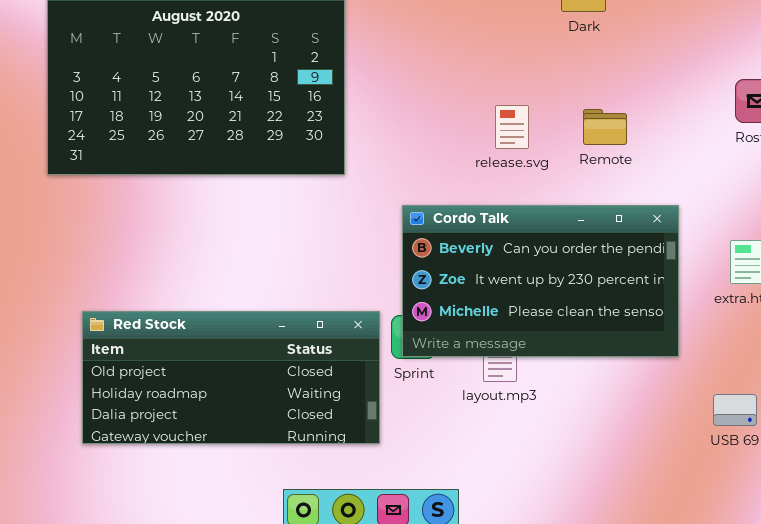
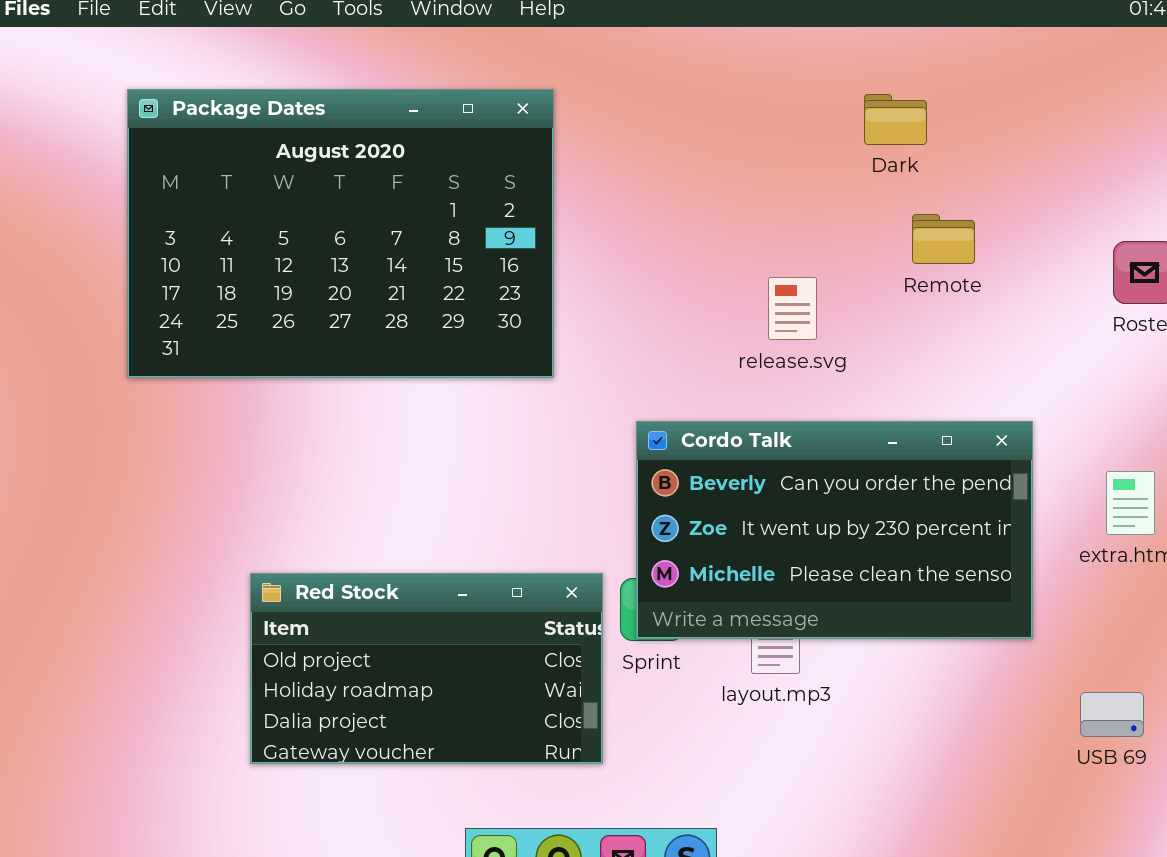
Remote: [583,109,627,145] -> [912,214,975,264], moved
Red Stock: [82,311,380,444] -> [250,573,603,764], resized

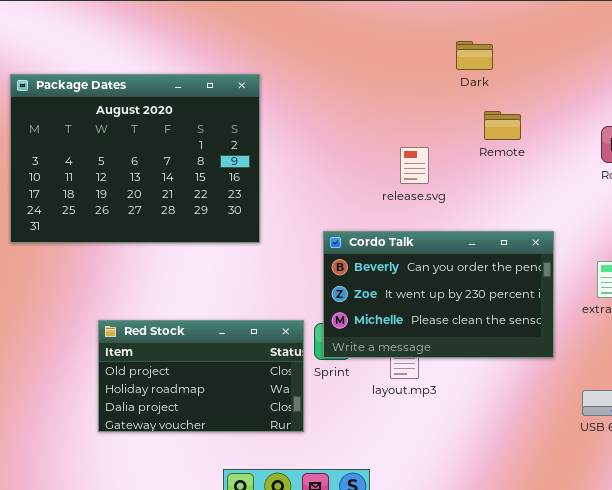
Package Dates: [127,89,554,378] -> [10,74,260,243], moved

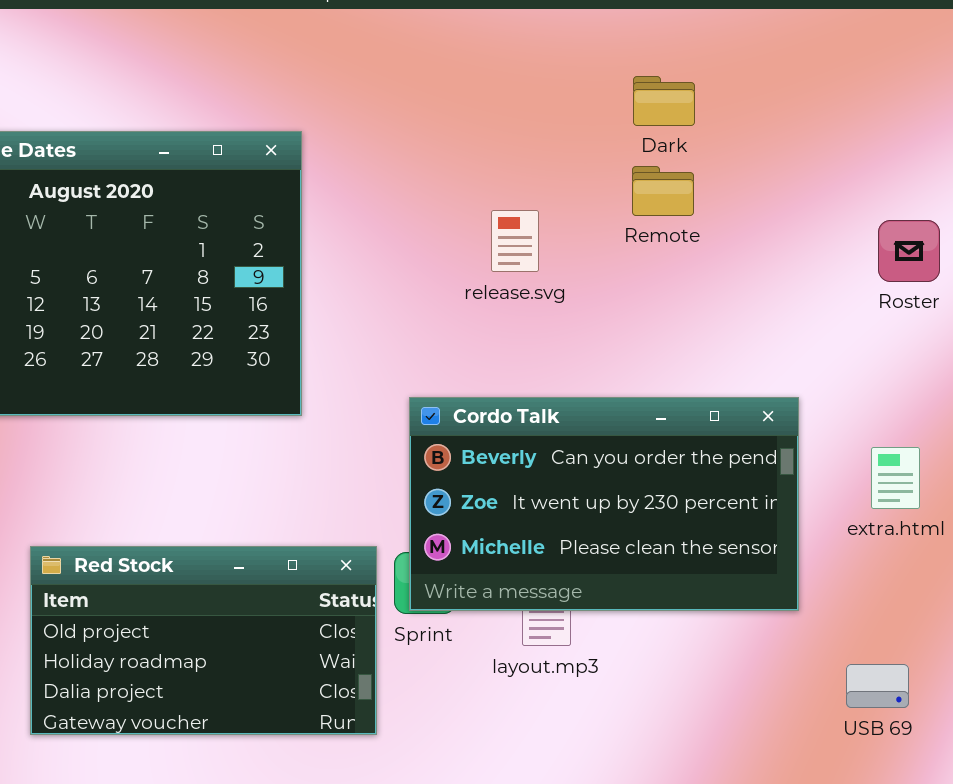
Remote: [484,111,521,140] -> [632,166,694,216], moved
release.svg: [400,147,429,184] -> [491,210,539,272], moved

